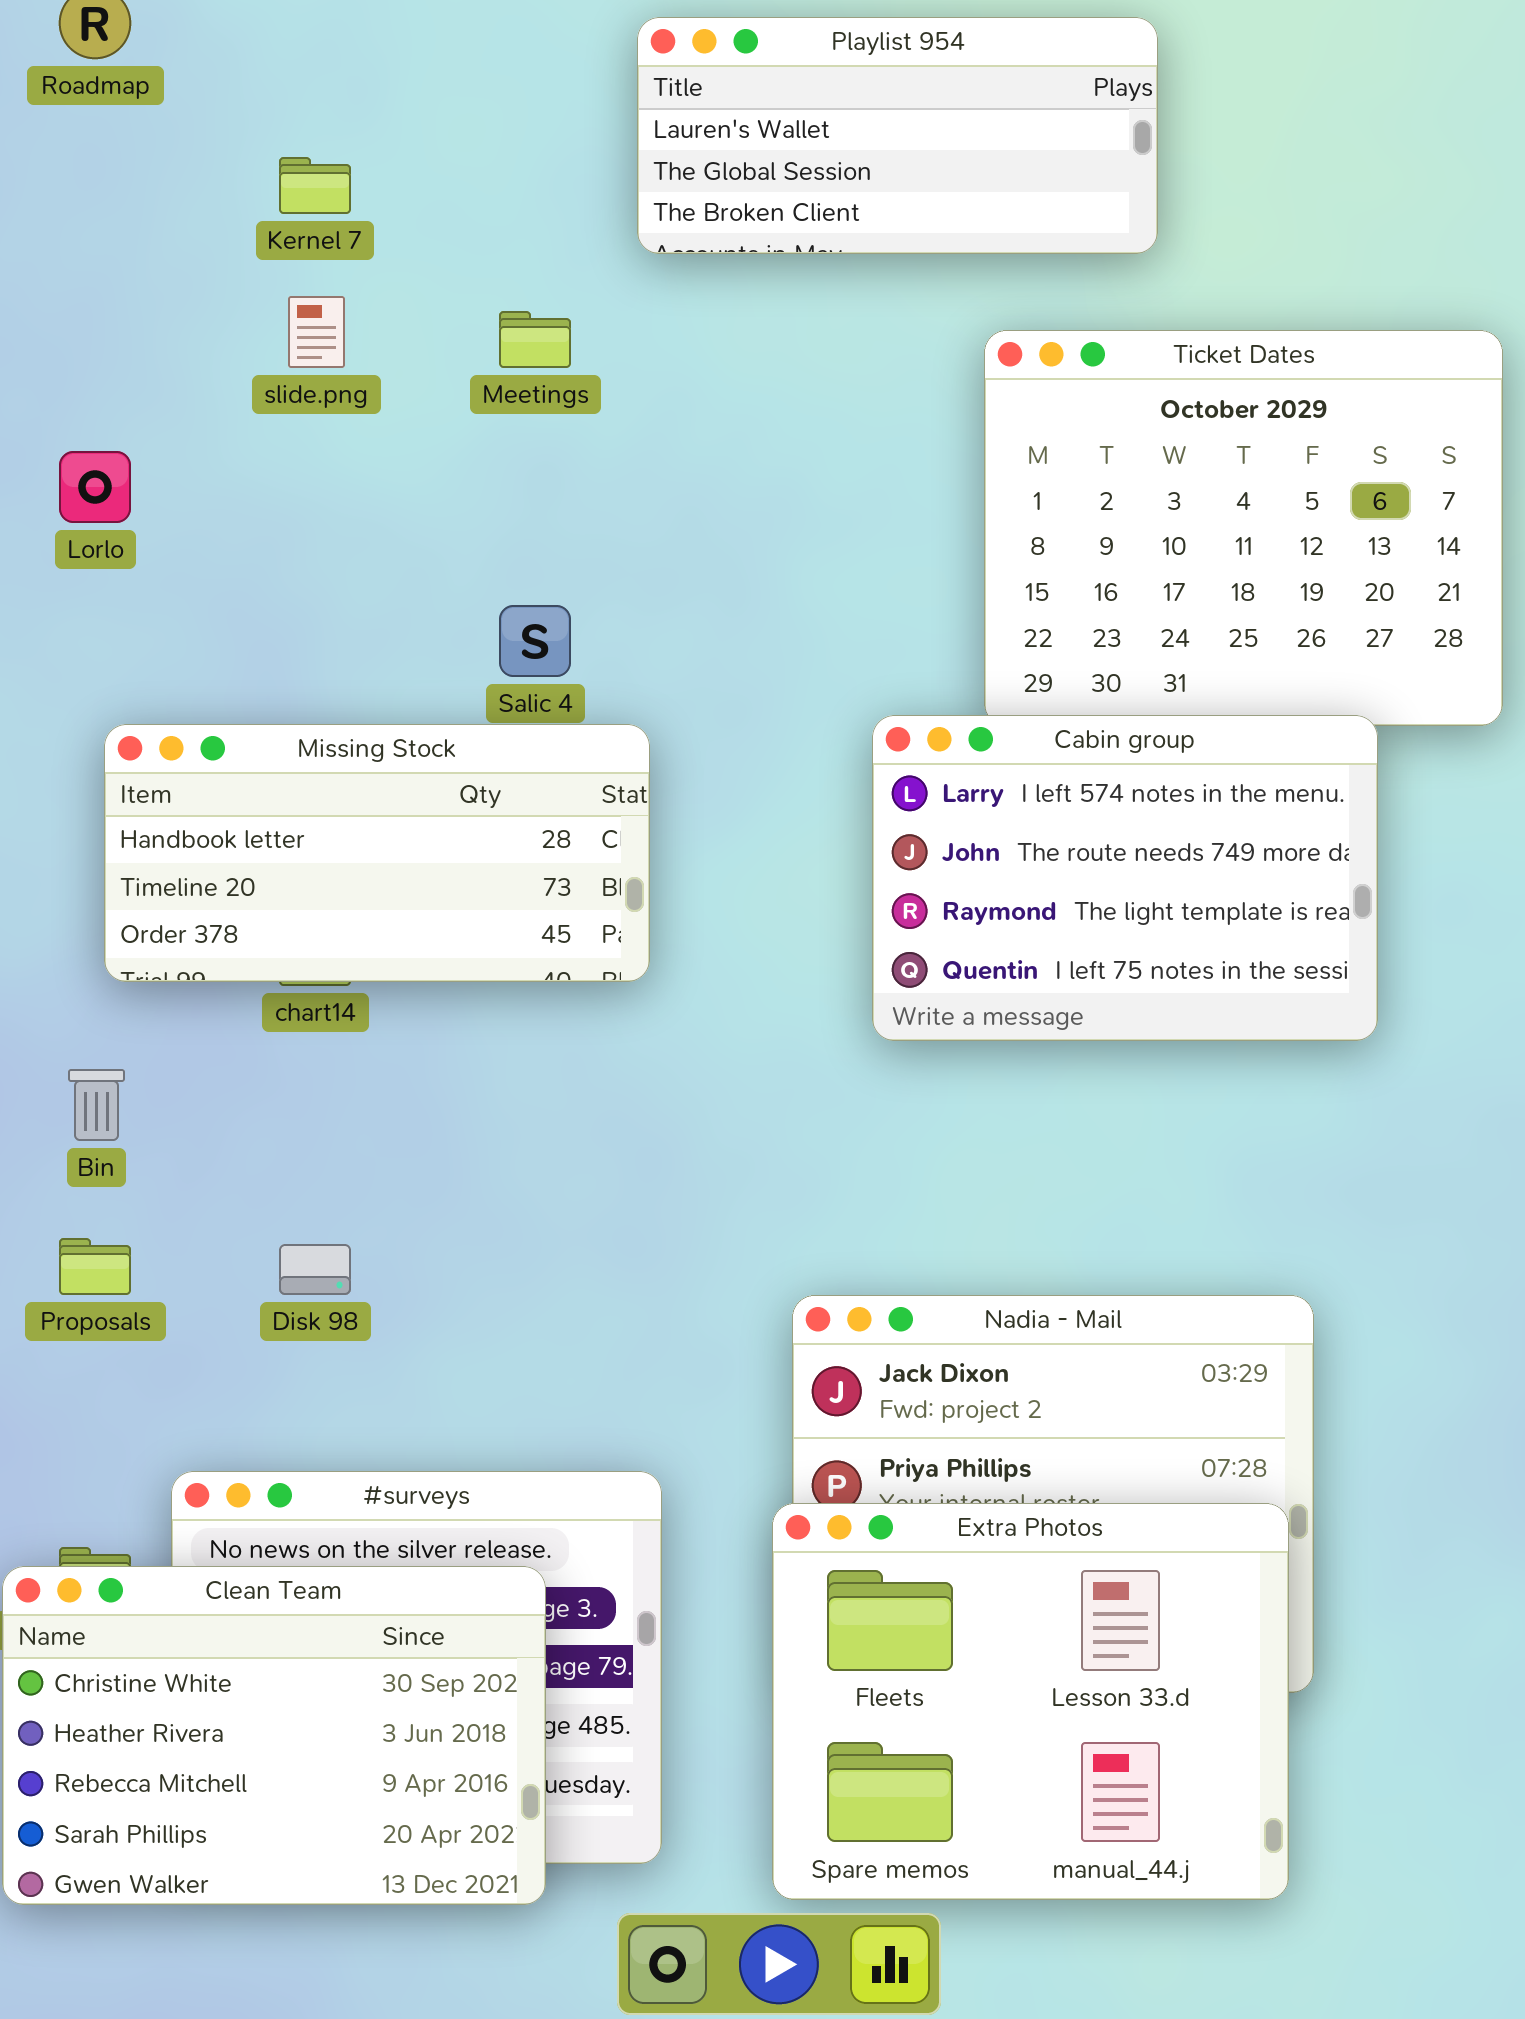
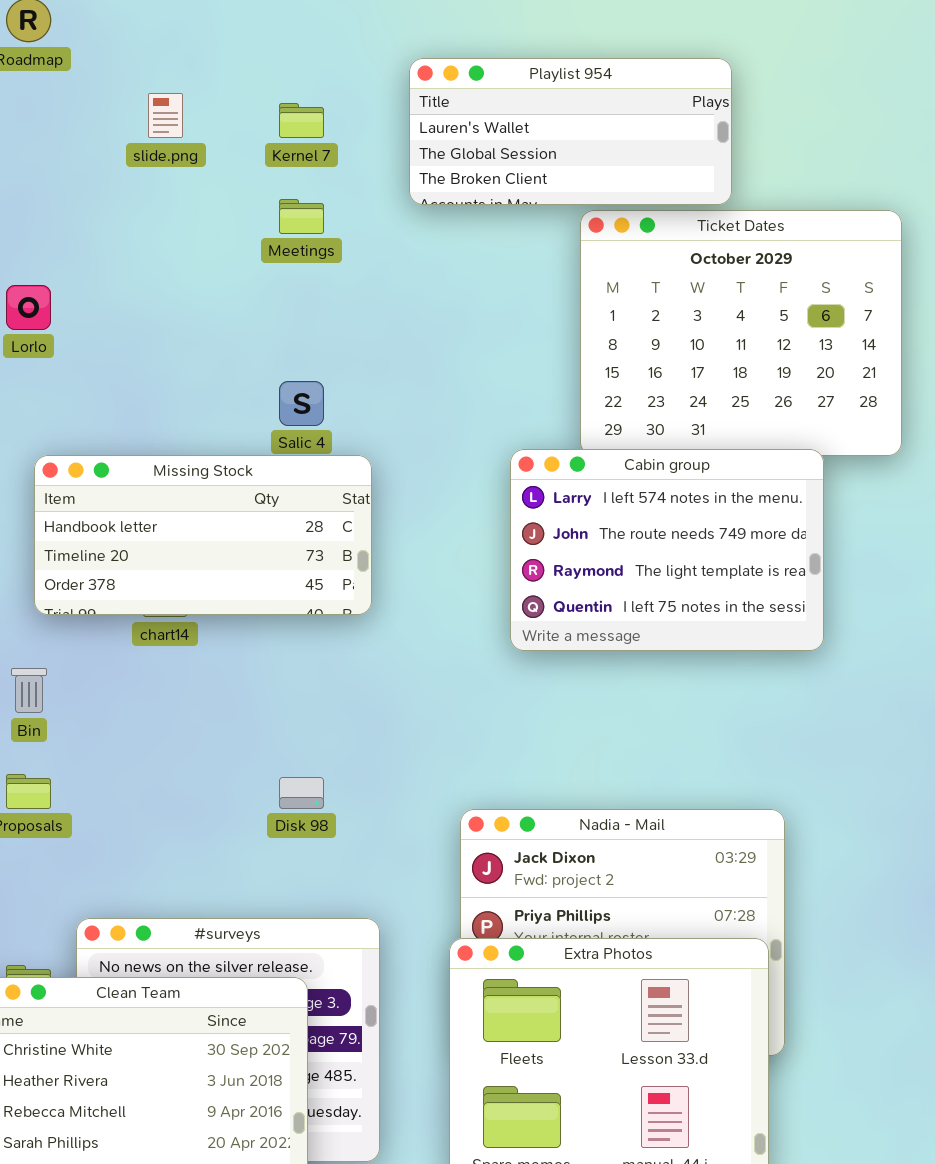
Playlist 954: [637,17,1158,254] -> [409,58,732,205], moved
Kernel 7: [279,157,351,214] -> [279,103,324,138], moved
slide.png: [288,296,345,368] -> [148,93,183,138], moved
Disk 98: [279,1244,351,1295] -> [279,777,324,809], moved

